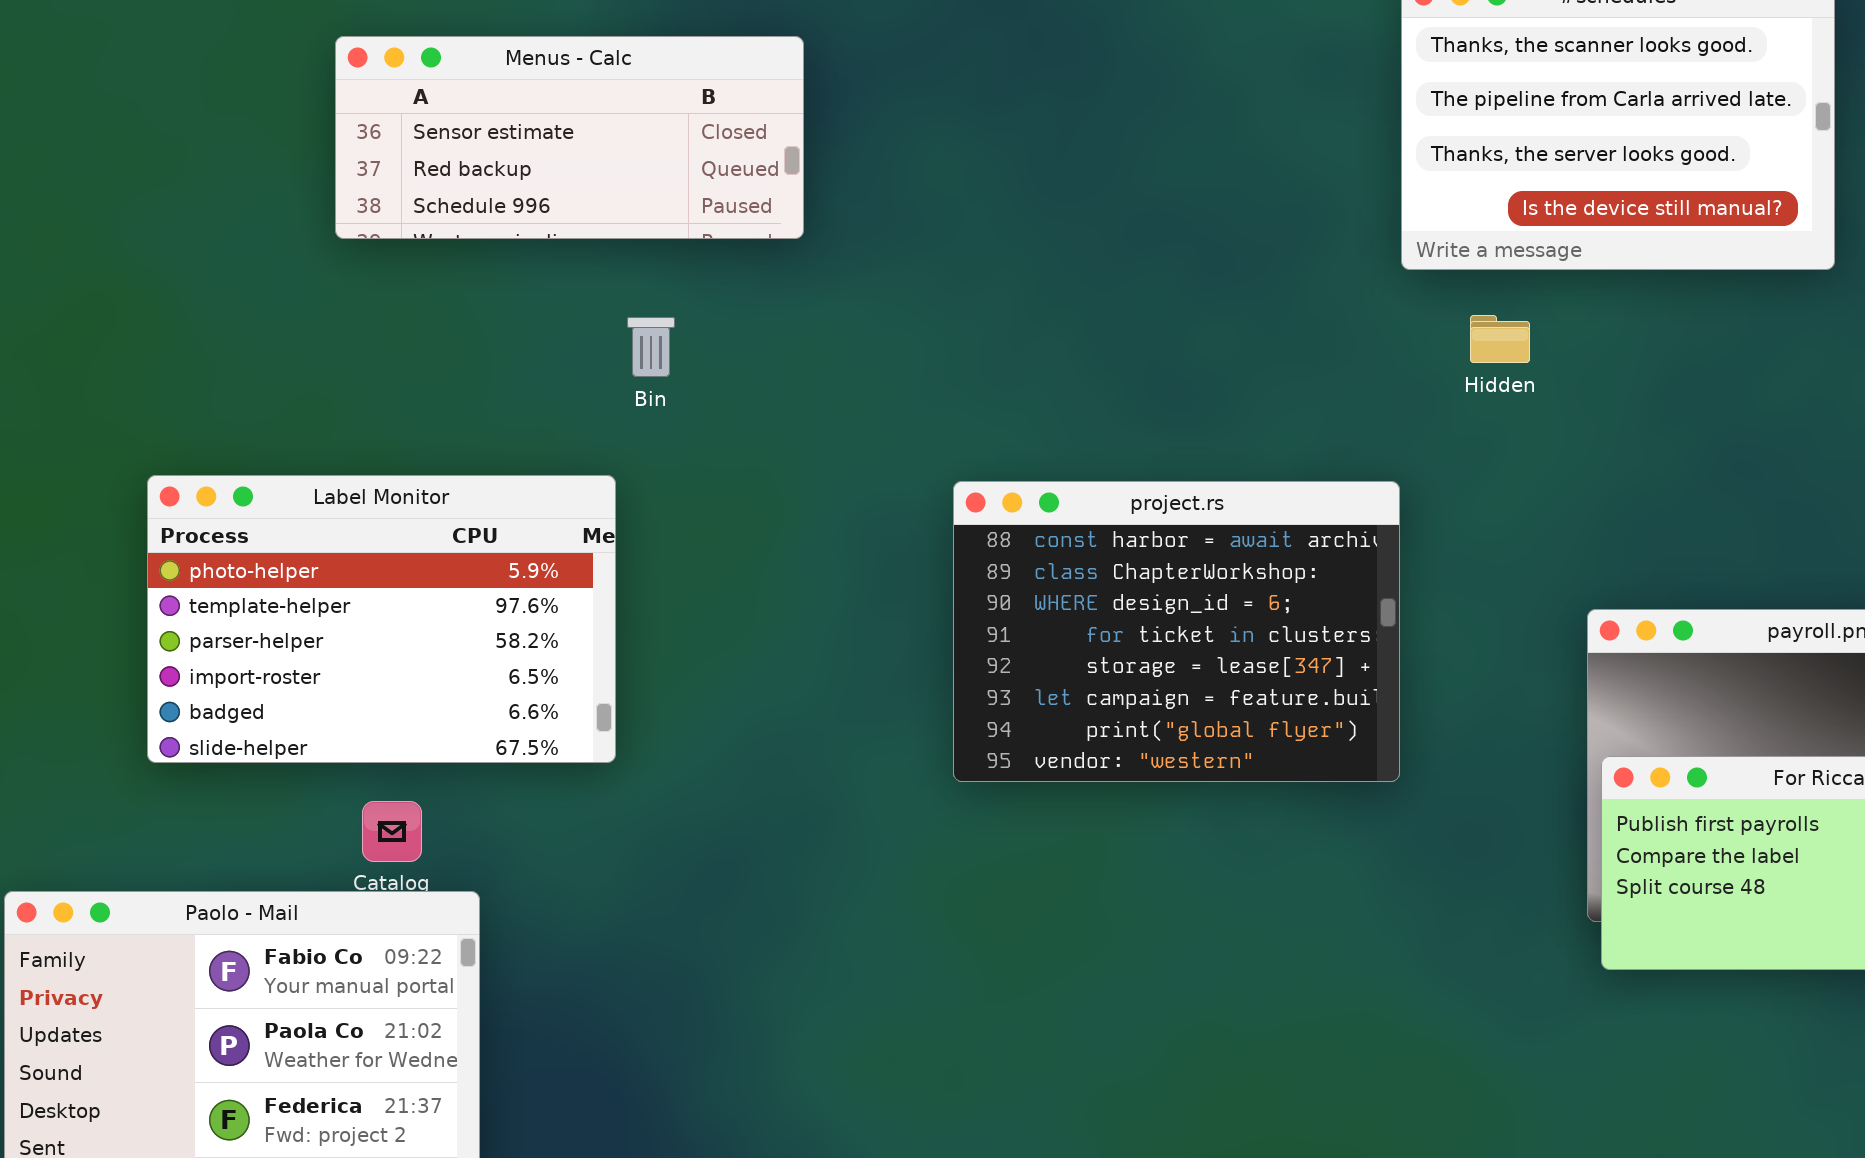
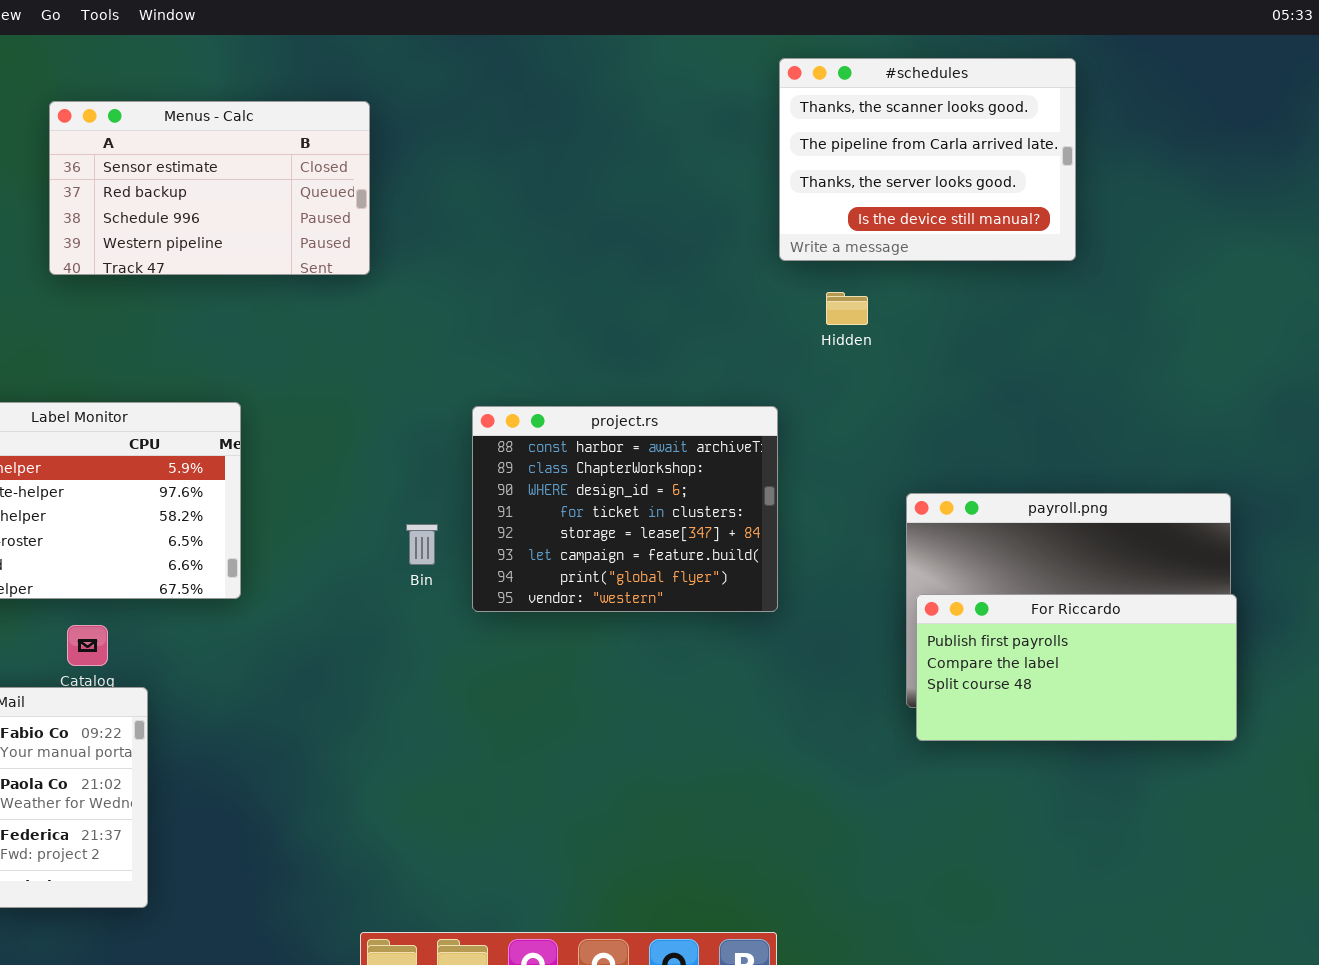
Menus - Calc: [335,36,804,239] -> [49,101,370,275], resized
Bin: [627,317,675,377] -> [406,524,438,565], moved

